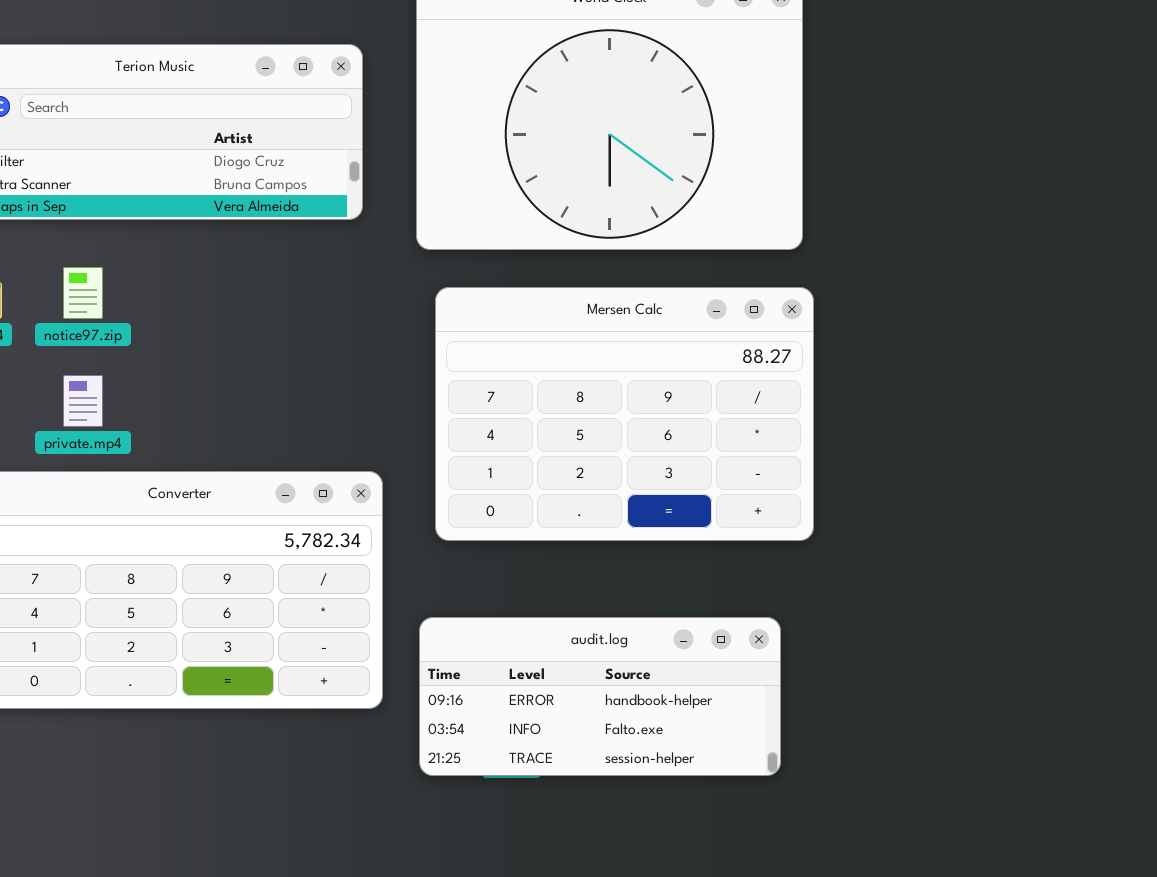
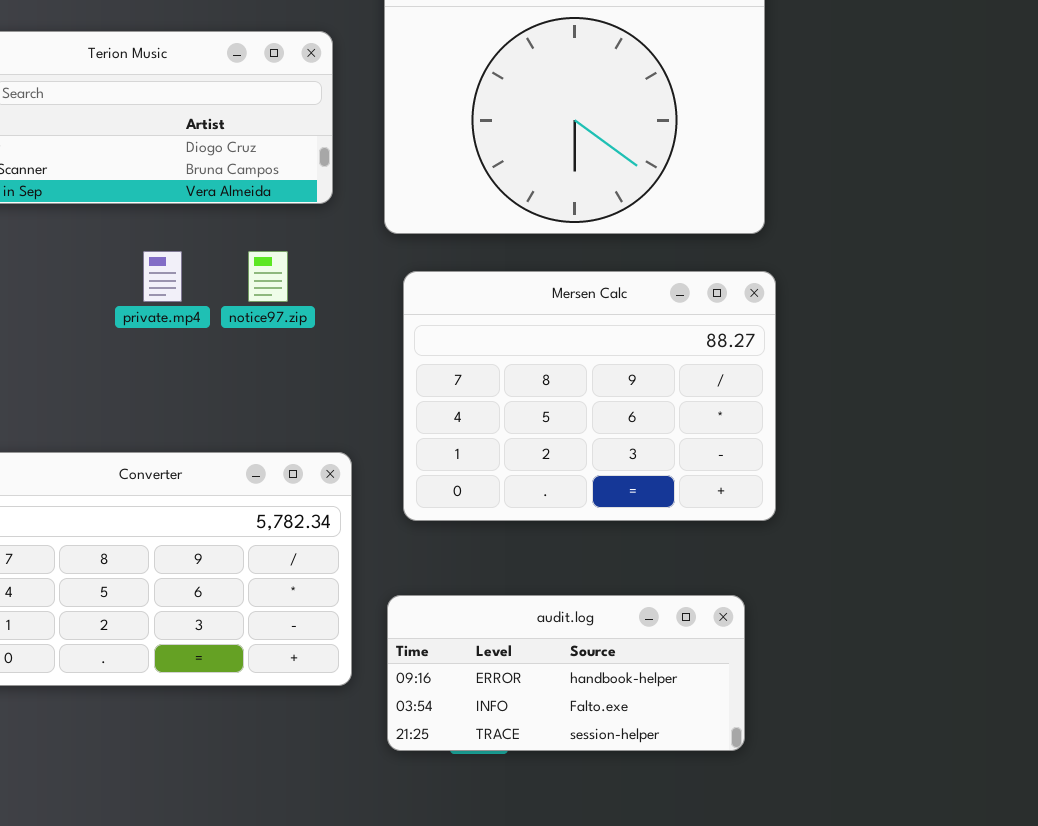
notice97.zip: [63,267,103,319] -> [248,251,288,302], moved
private.mp4: [63,375,103,427] -> [143,251,182,302], moved

